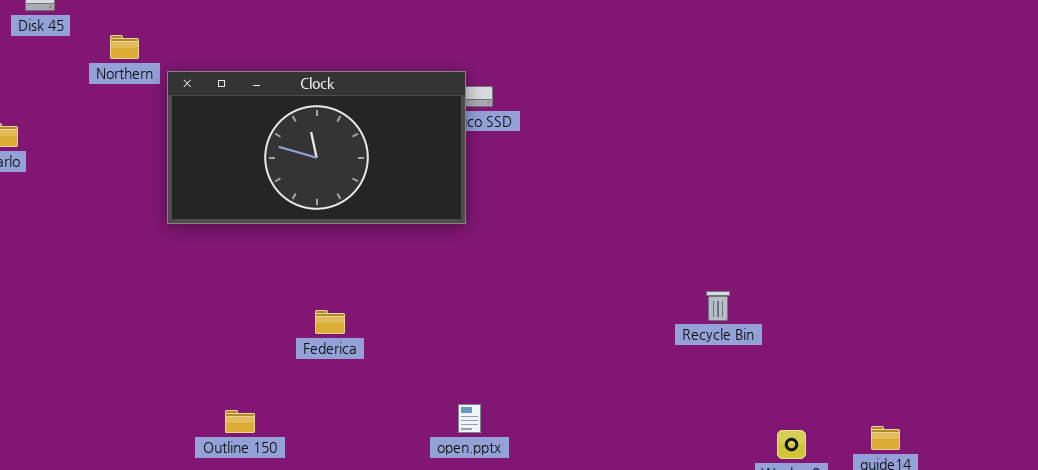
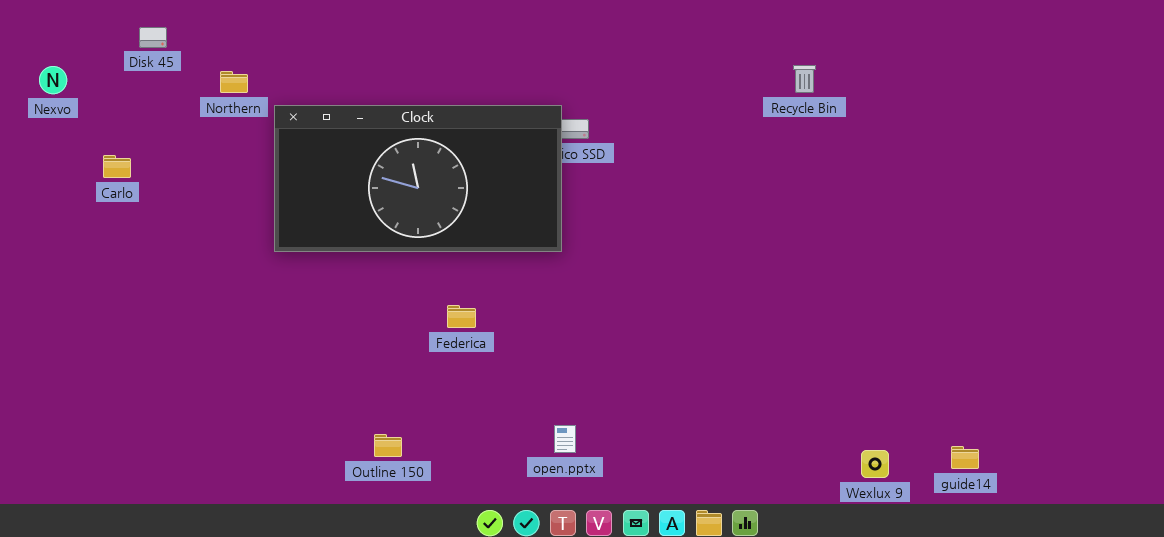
Recycle Bin: [706,291,730,321] -> [793,65,816,93], moved
Federica: [315,310,345,334] -> [447,305,476,328], moved
Outline 150: [225,410,255,433] -> [374,434,402,457], moved

